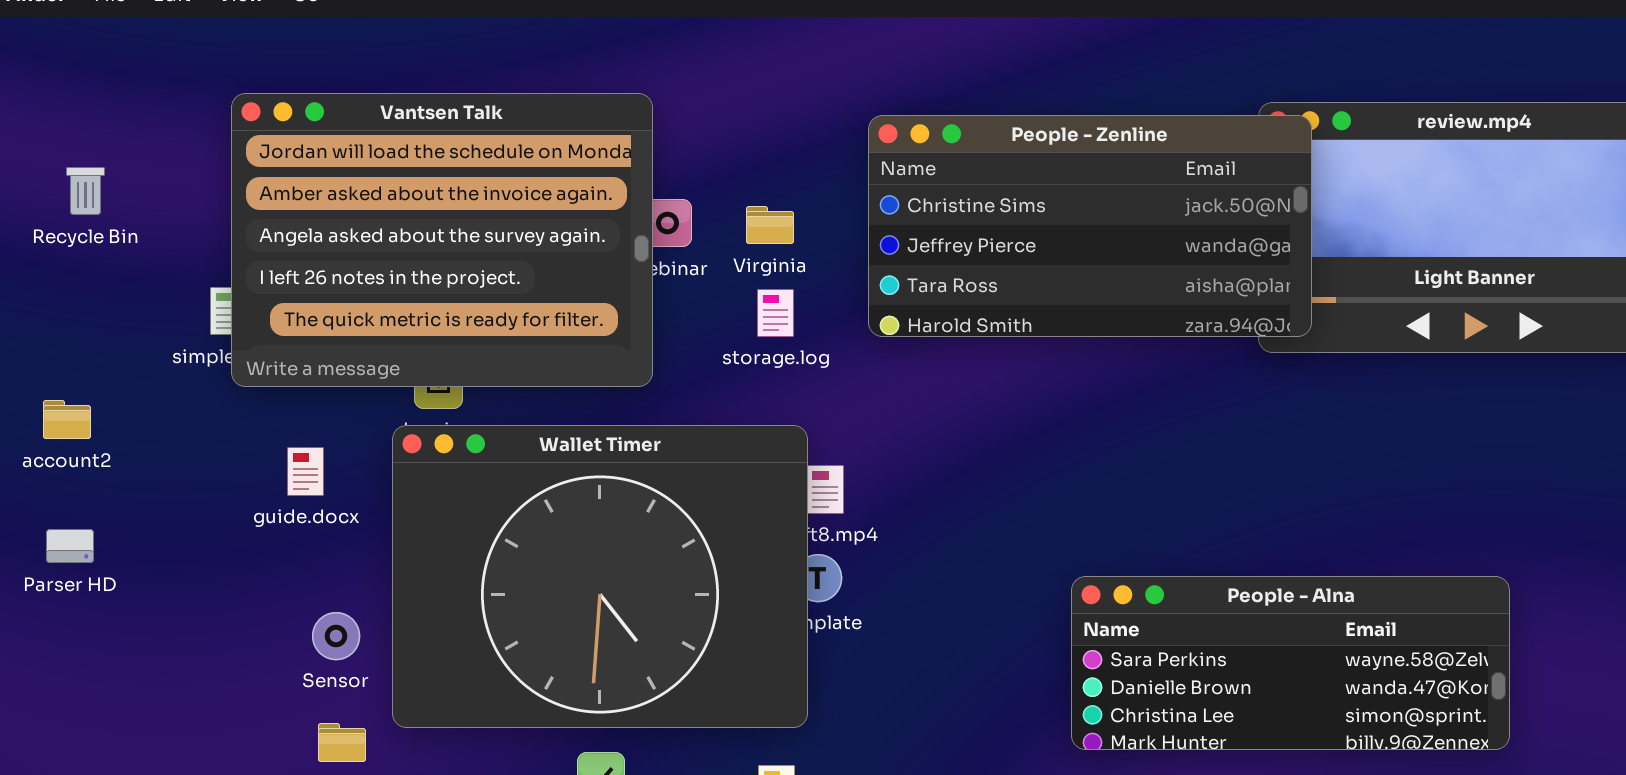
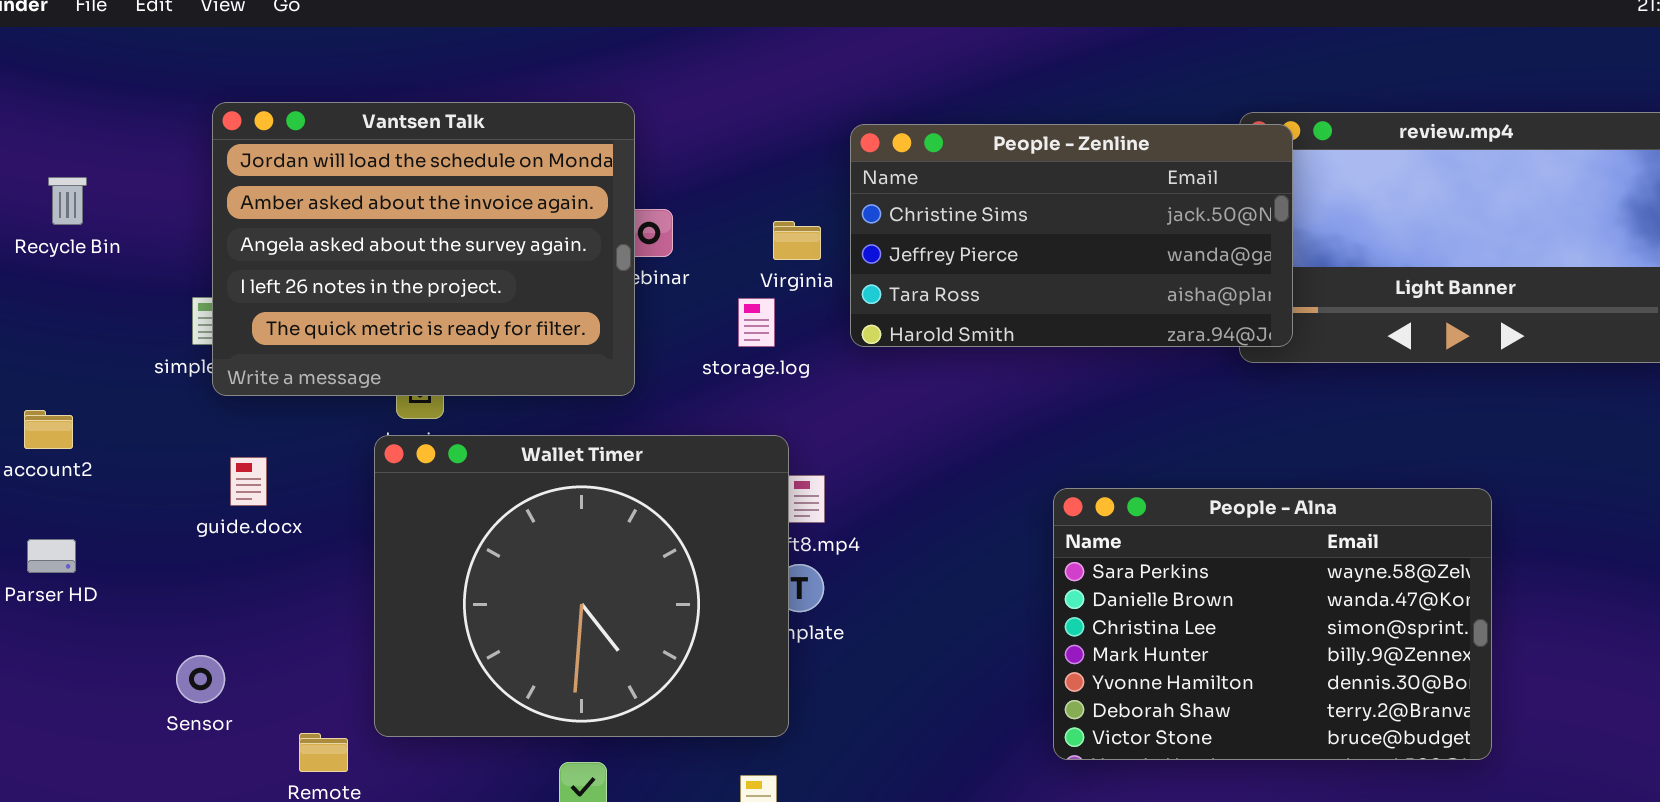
Virginia: [746,206,794,244] -> [773,221,821,260], moved
guide.docx: [287,447,324,496] -> [230,457,267,506], moved
People - Alna: [1071,576,1510,750] -> [1053,488,1492,760], resized
Sensor: [312,612,360,660] -> [176,655,225,703], moved

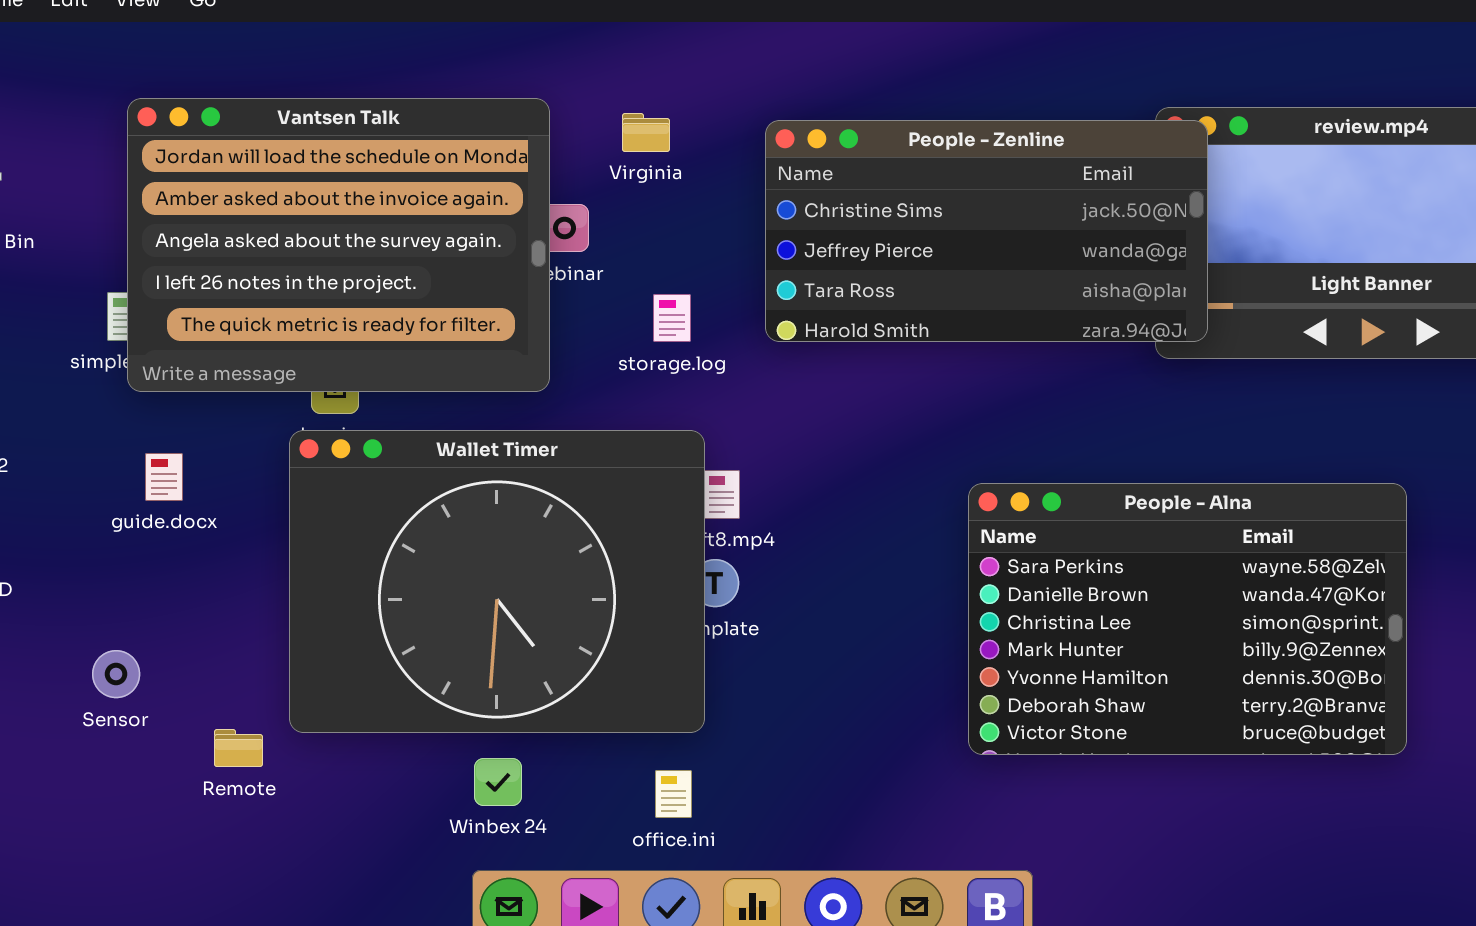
Virginia: [773,221,821,260] -> [622,113,670,152], moved

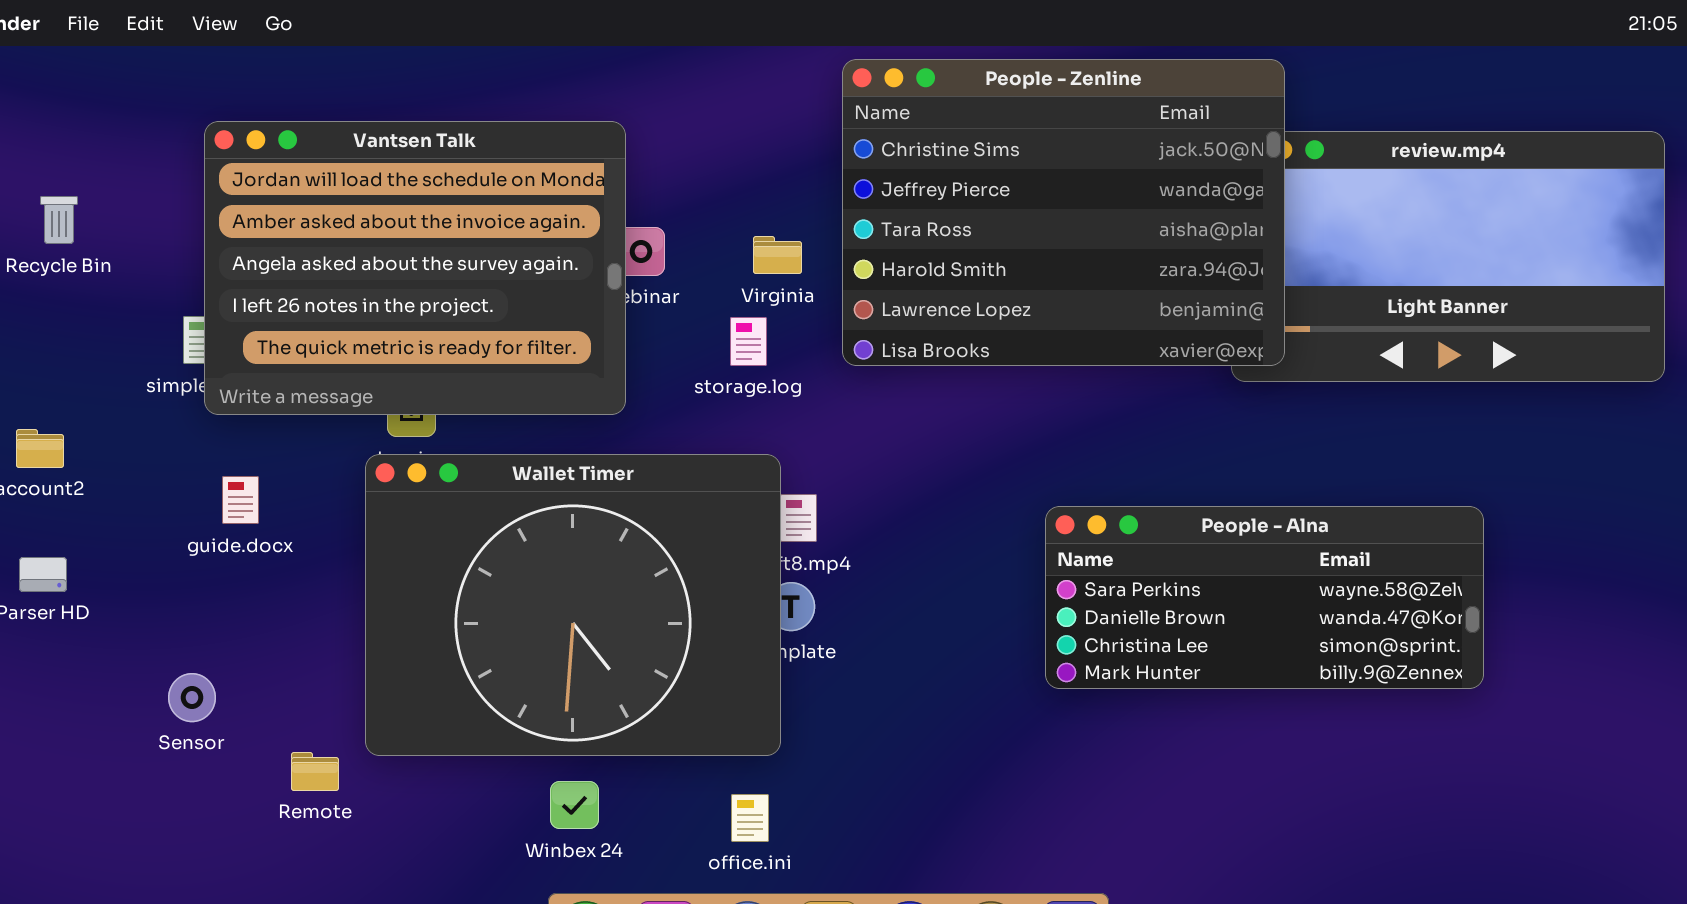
Virginia: [622,113,670,152] -> [753,236,802,274], moved
People - Zenline: [765,120,1208,342] -> [842,59,1285,366], resized
People - Alna: [968,483,1407,755] -> [1045,506,1484,689], resized

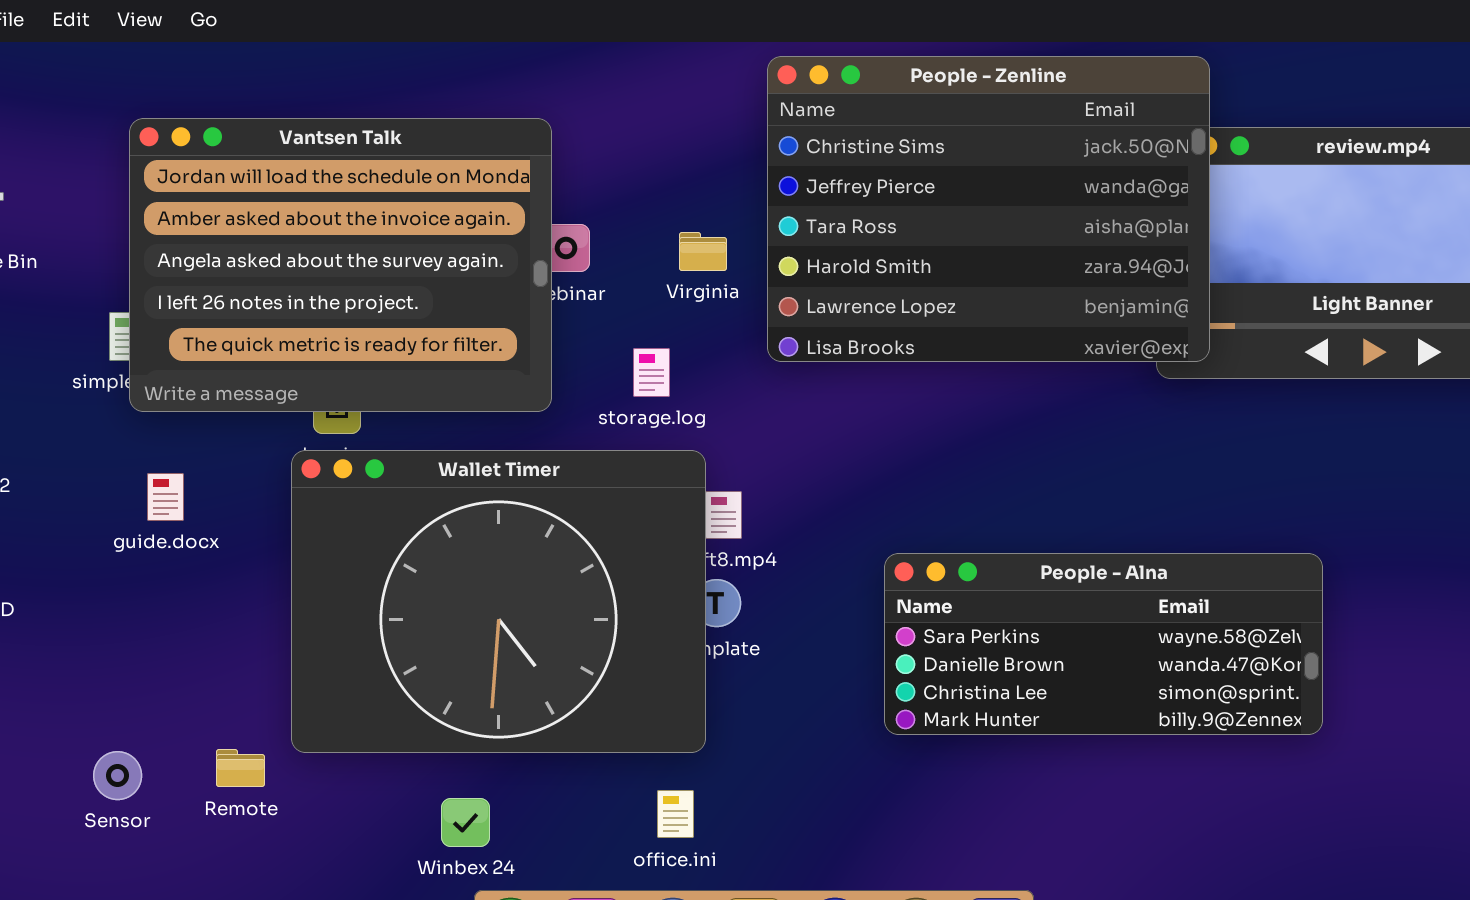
storage.log: [730,317,767,366] -> [633,348,670,397], moved
People - Alna: [1045,506,1484,689] -> [884,553,1323,735], moved
Sensor: [168,673,216,722] -> [93,751,142,800], moved
Winbex 24: [550,781,599,829] -> [441,798,490,847], moved

